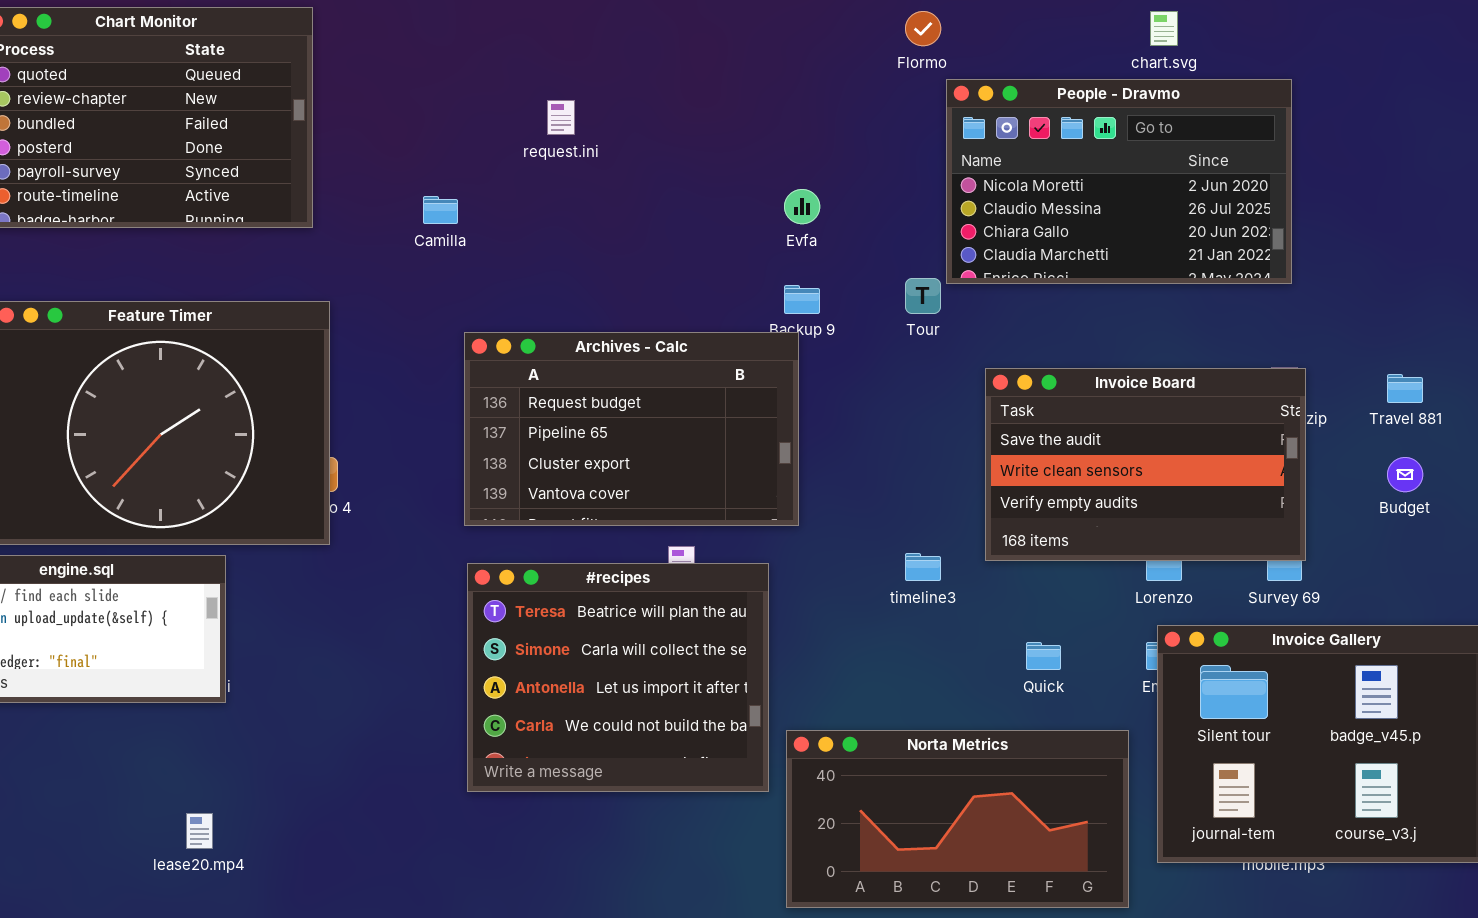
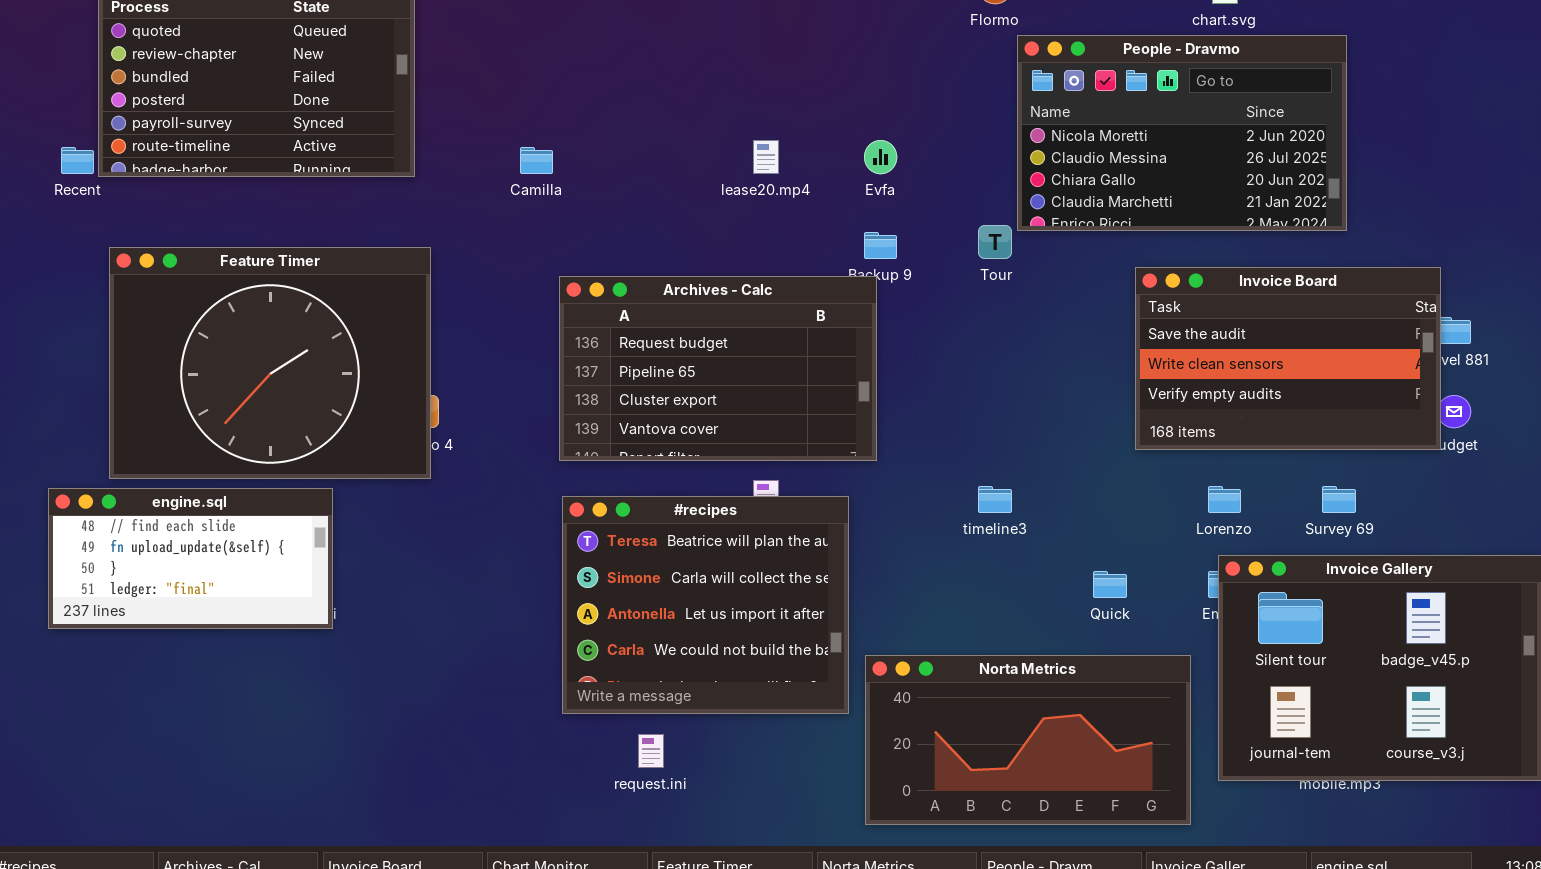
request.ini: [547,100,575,135] -> [638,734,664,768], moved
Invoice Board: [985,368,1306,561] -> [1135,267,1441,450], moved
lease20.mp4: [186,813,213,849] -> [753,140,779,174], moved

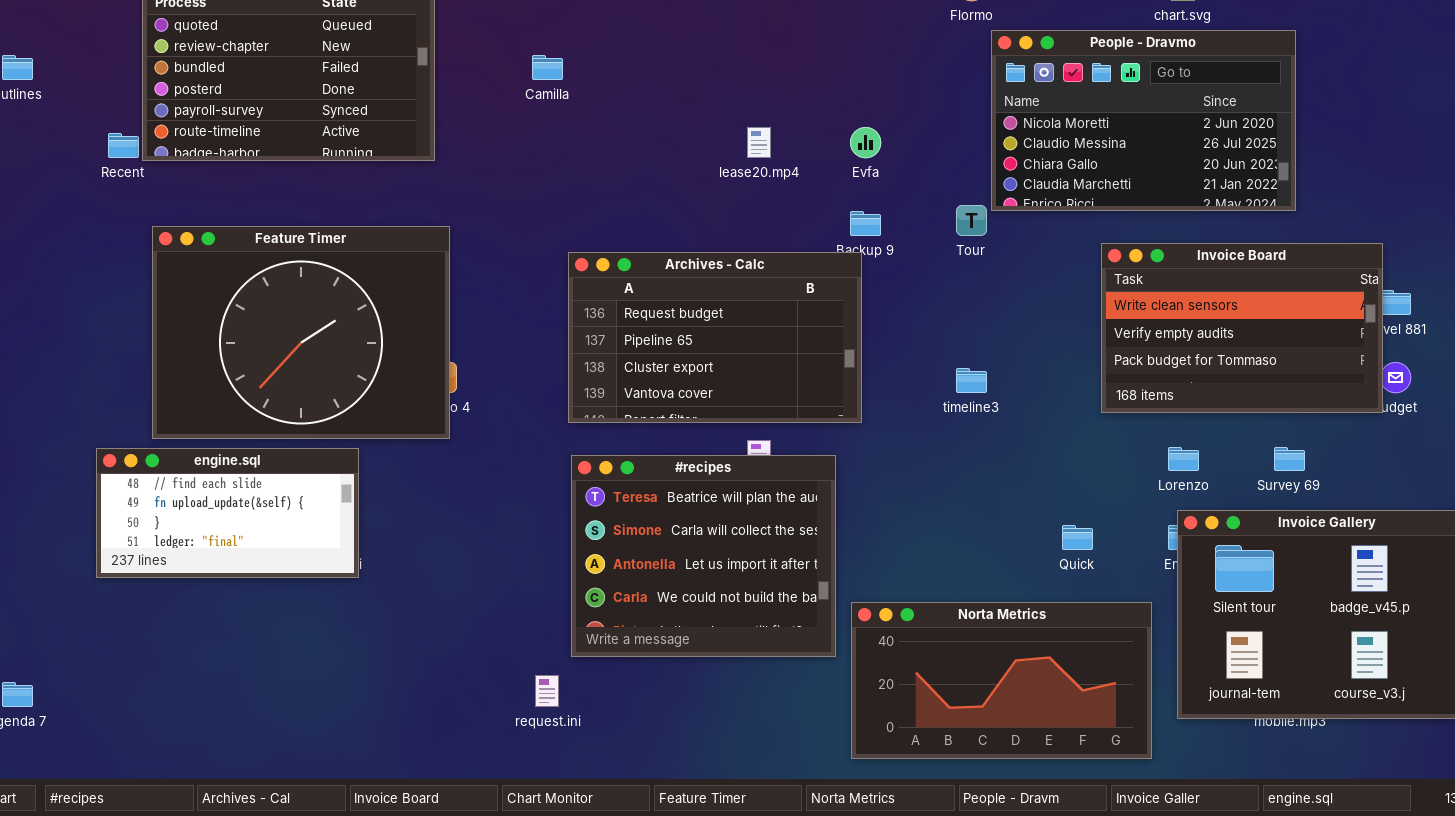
Camilla: [520,147,553,174] -> [532,55,563,80], moved
Invoice Board: [1135,267,1441,450] -> [1101,243,1383,413], scrolled down 1 row
timeline3: [978,486,1012,513] -> [956,368,987,393], moved
request.ini: [638,734,664,768] -> [535,675,559,707], moved

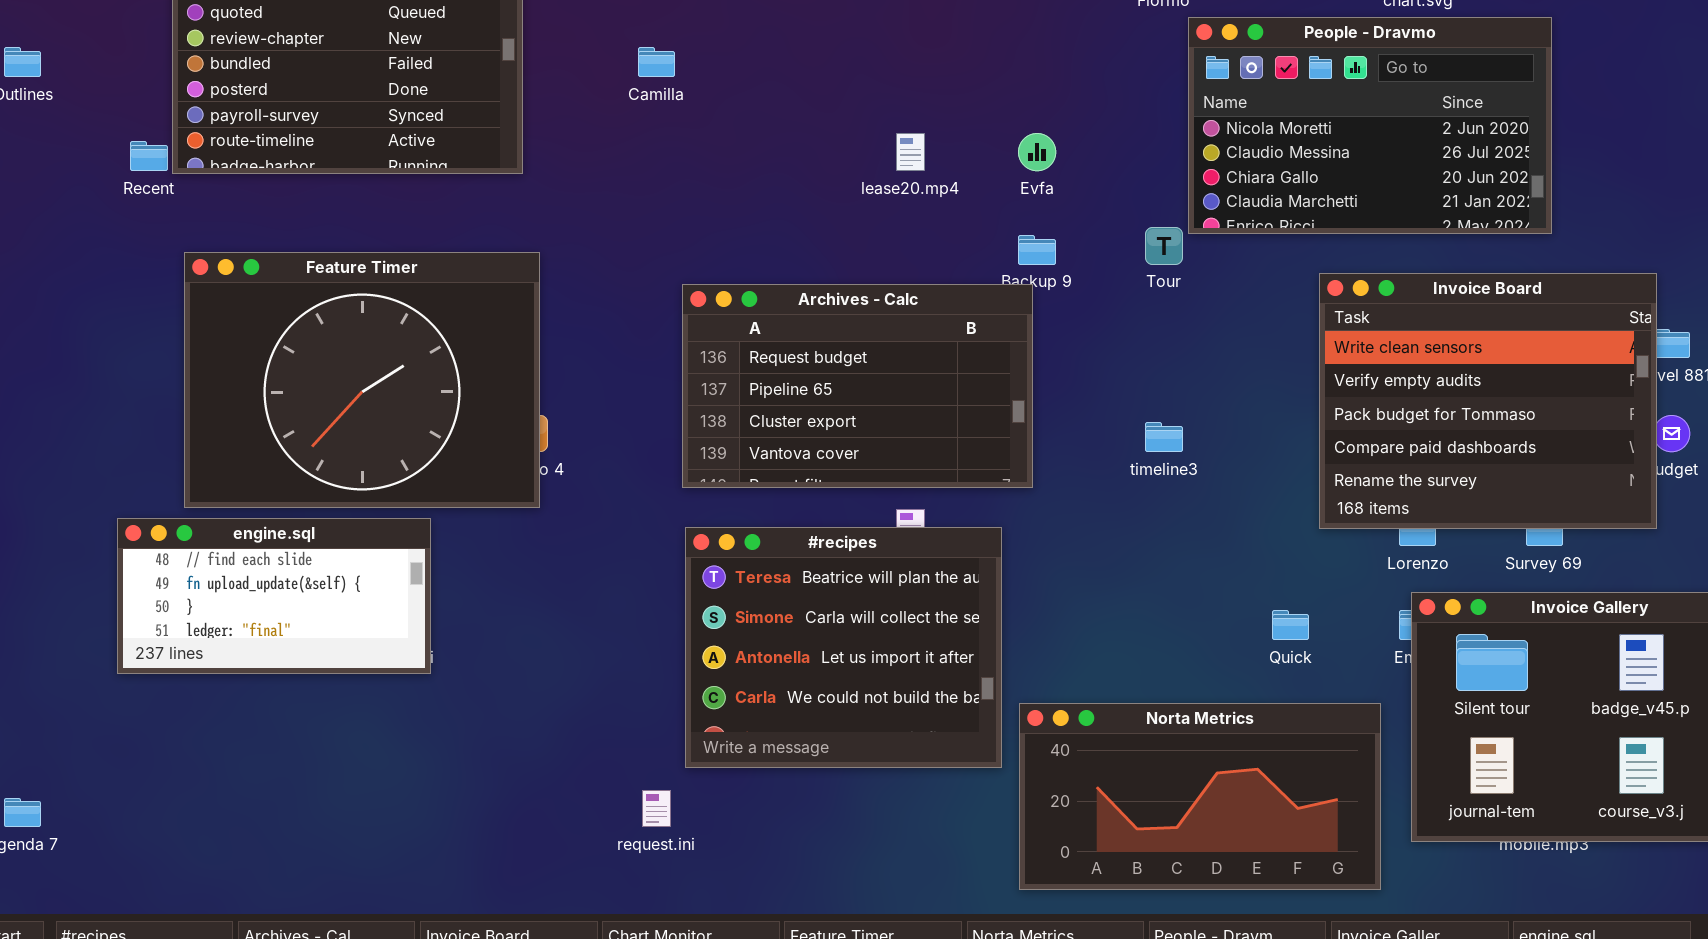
Invoice Board: [1101,243,1383,413] -> [1319,273,1657,529], resized

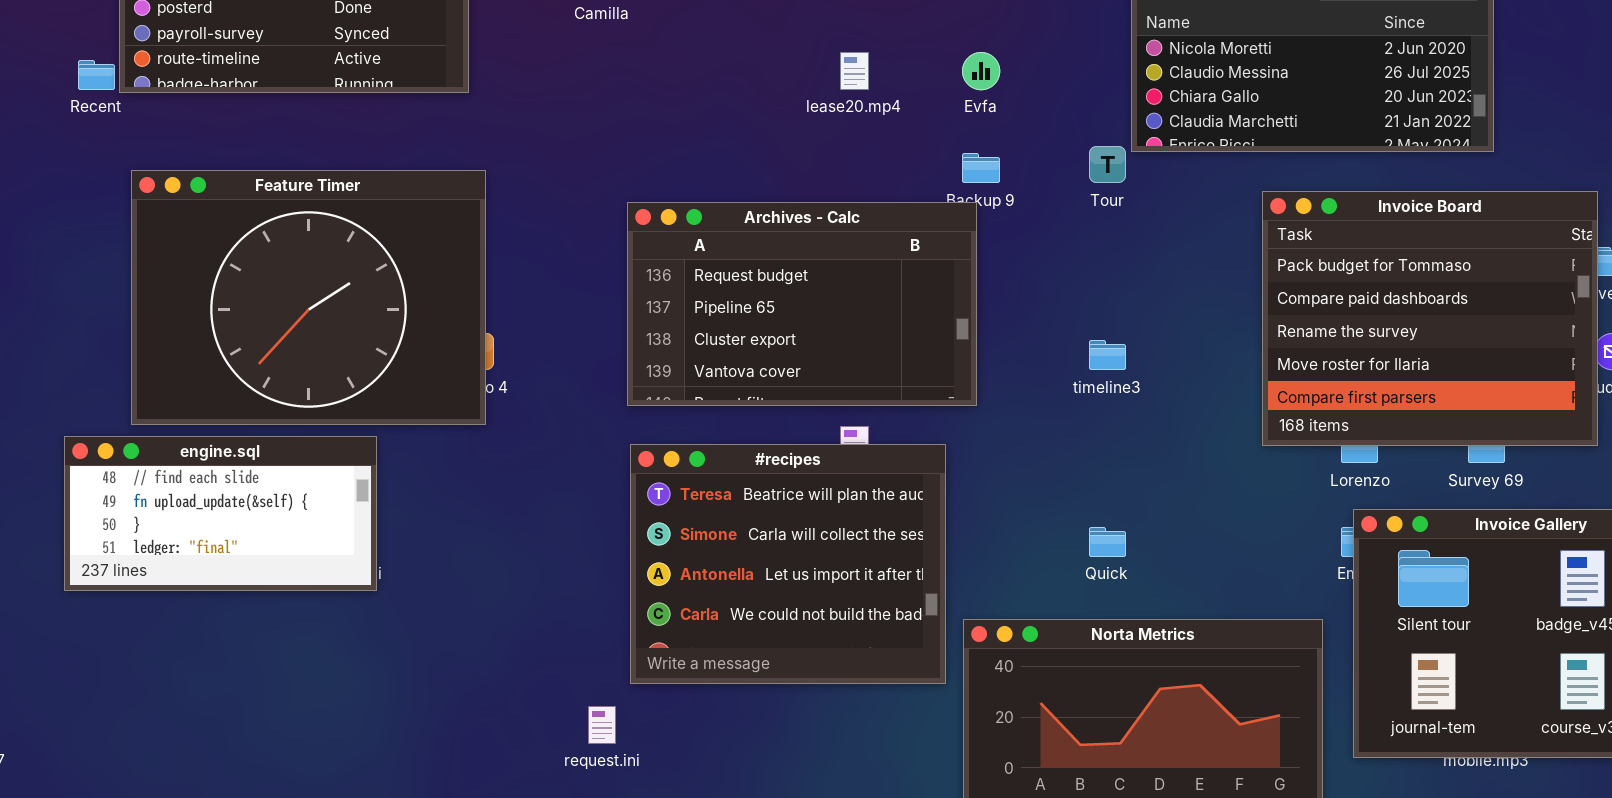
Invoice Board: [1319,273,1657,529] -> [1262,191,1598,446], scrolled down 2 rows
Quick: [1272,610,1309,640] -> [1089,527,1126,557], moved

